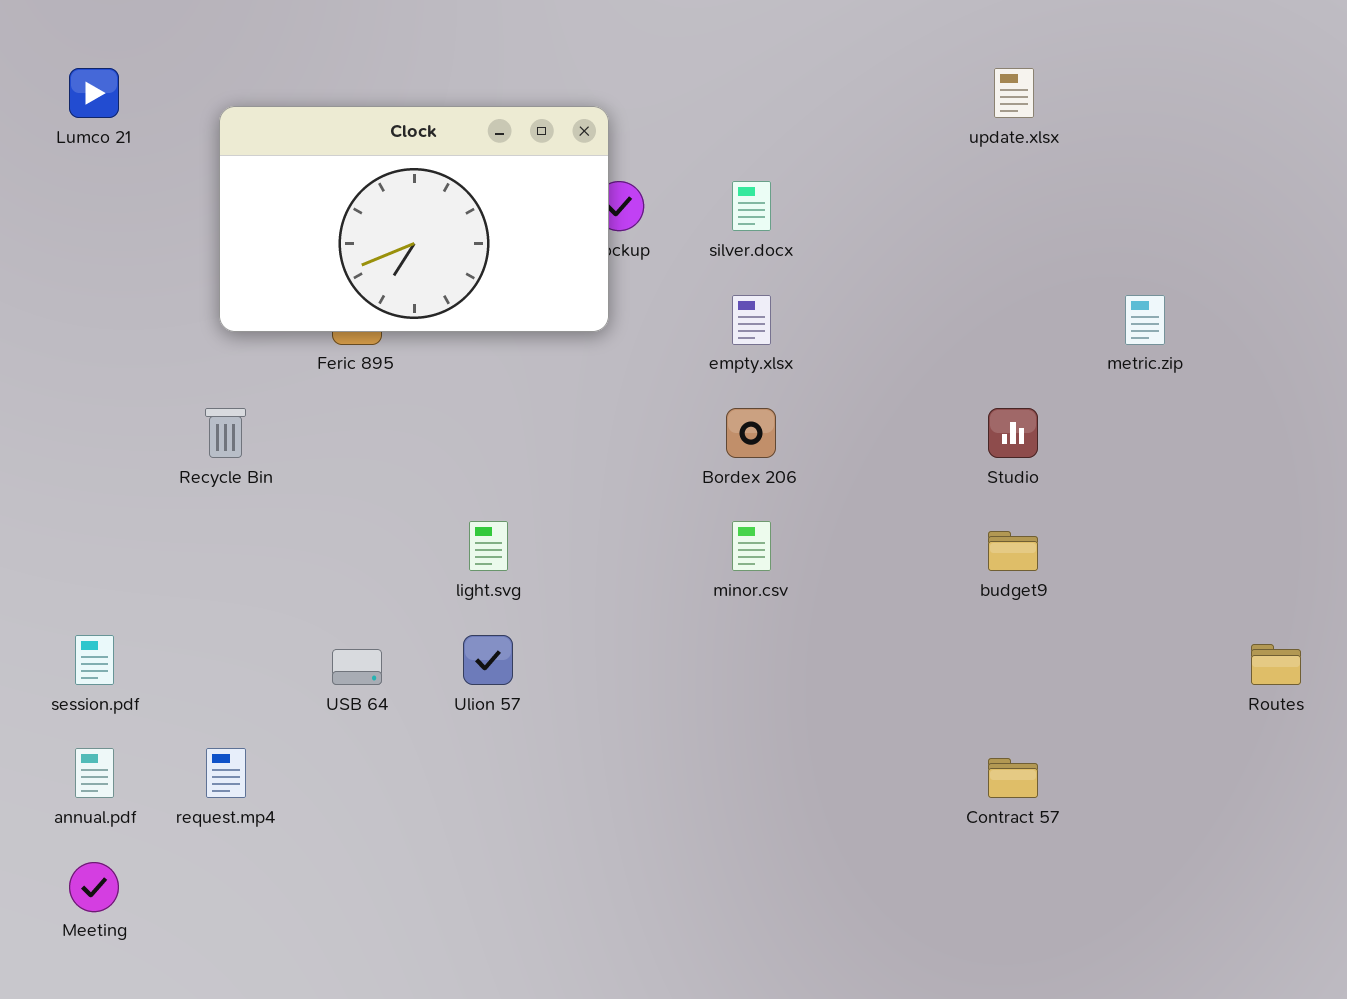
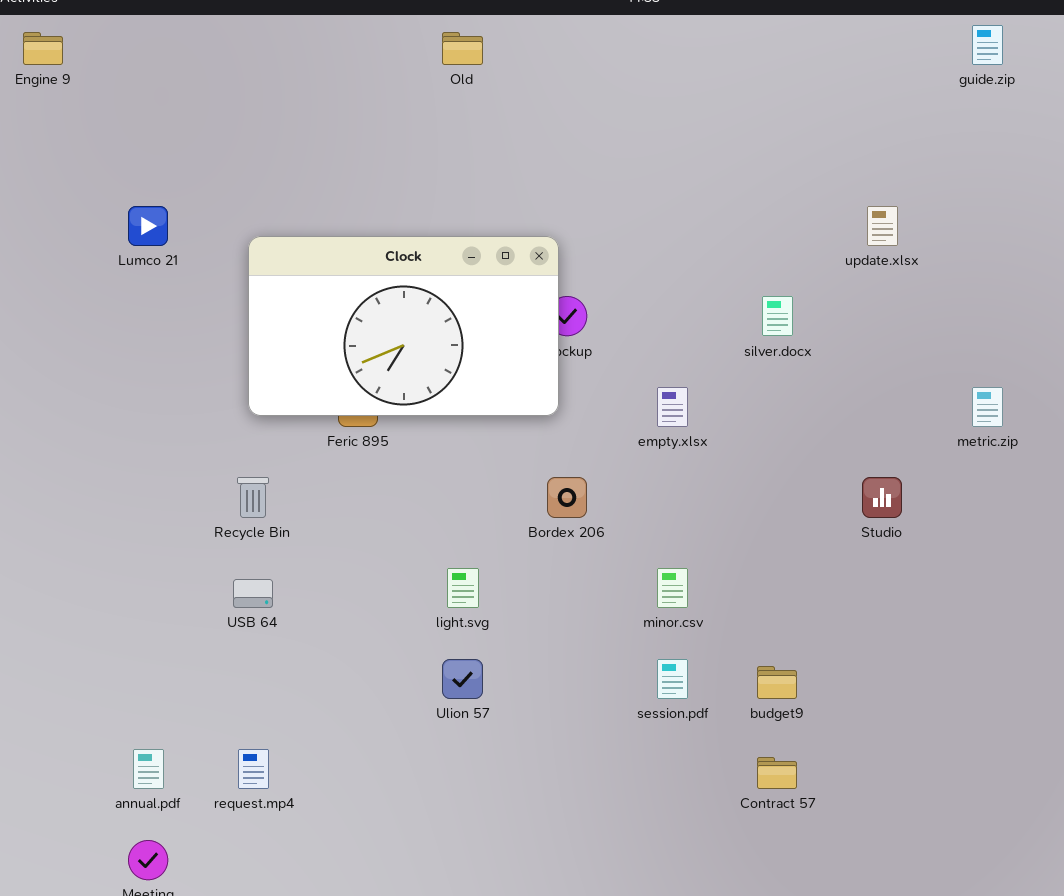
silver.docx: [732,181,771,231] -> [762,296,793,336], moved
Bordex 206: [726,408,776,458] -> [547,477,587,518], moved
budget9: [988,531,1038,571] -> [757,666,797,699], moved
session.pdf: [75,635,114,685] -> [657,659,688,699], moved
USB 64: [332,649,382,685] -> [233,579,273,608], moved
Contract 57: [988,758,1038,798] -> [757,757,797,789], moved

